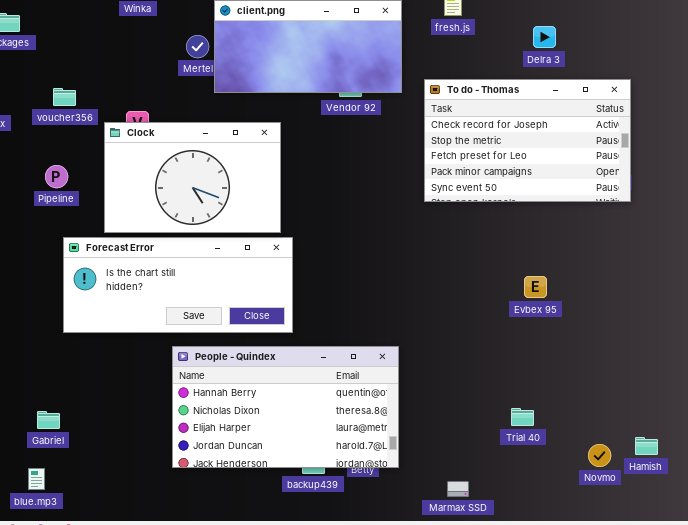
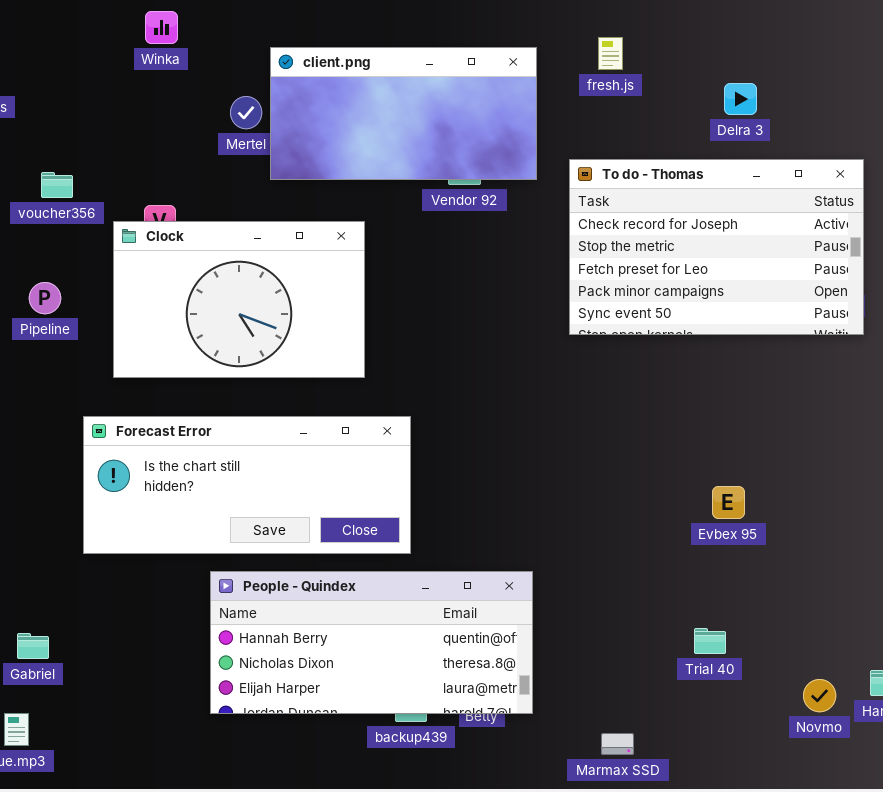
Forecast Error: [63,237,293,333] -> [83,416,411,554], moved
Evbex 95: [524,276,547,298] -> [712,486,745,519], moved
People - Quindex: [172,346,399,468] -> [210,571,533,714], resized

